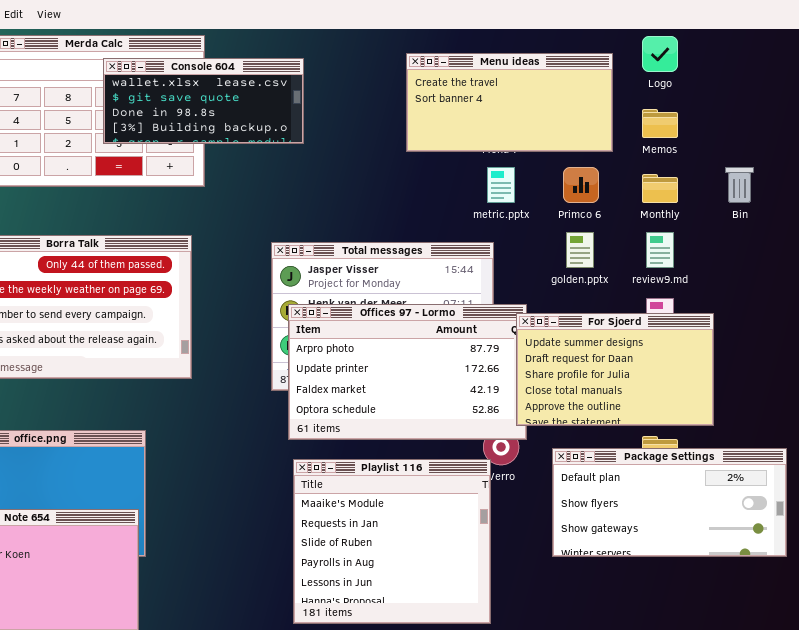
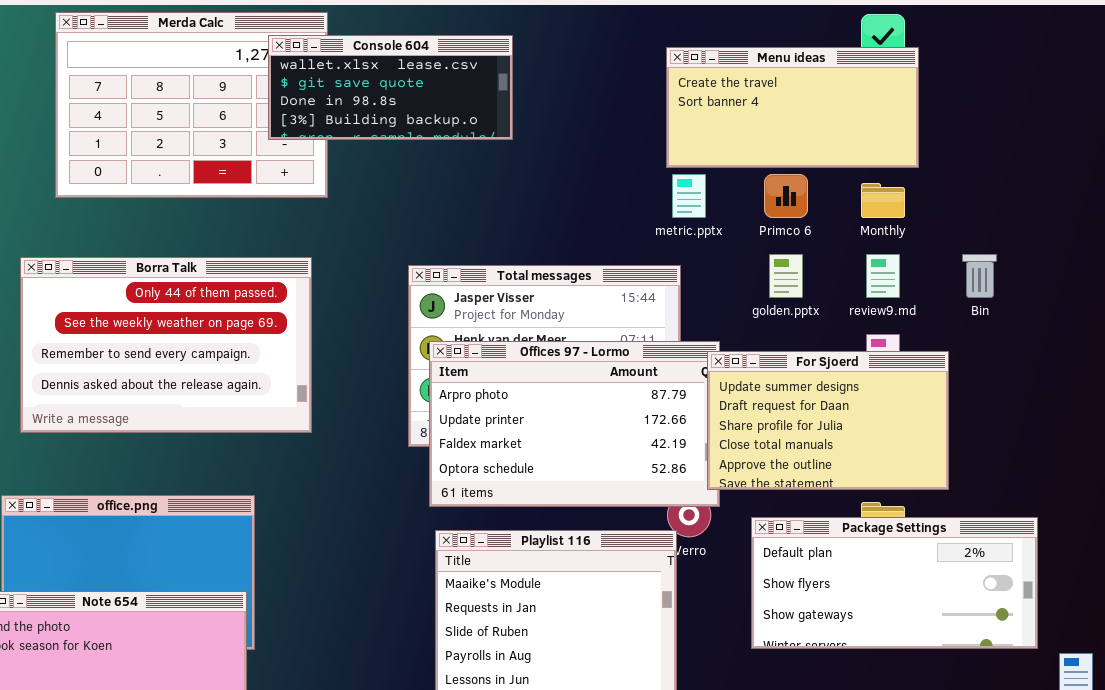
Menu ideas: [406,53,613,152] -> [666,47,919,168], moved
Console 604: [103,58,304,144] -> [268,35,513,140], moved
Bin: [725,167,754,203] -> [962,254,997,298], moved

